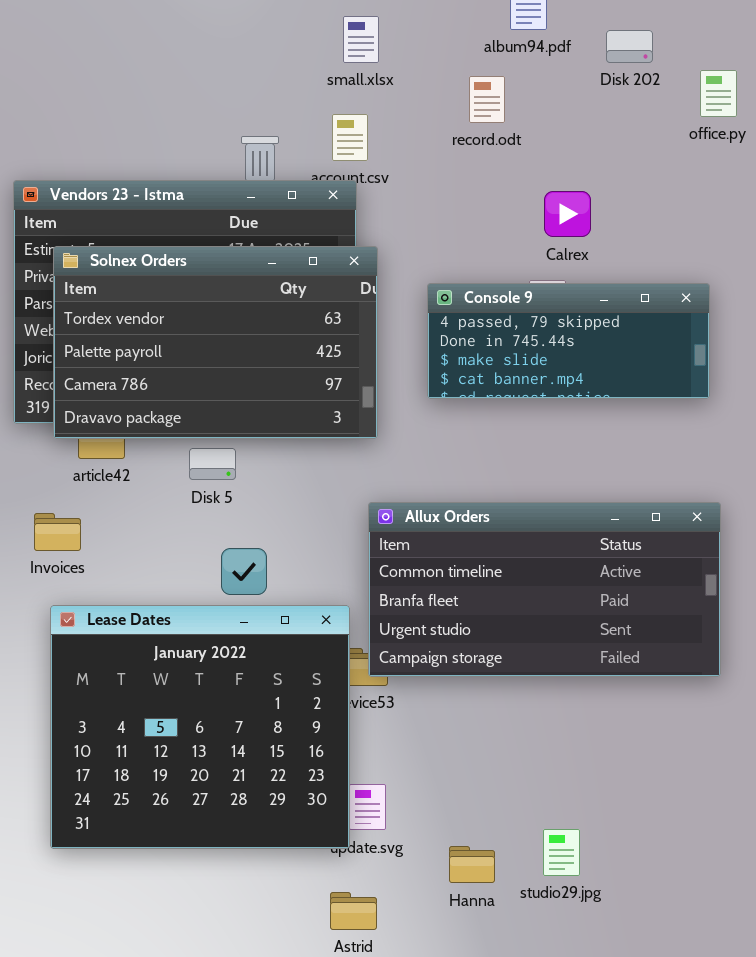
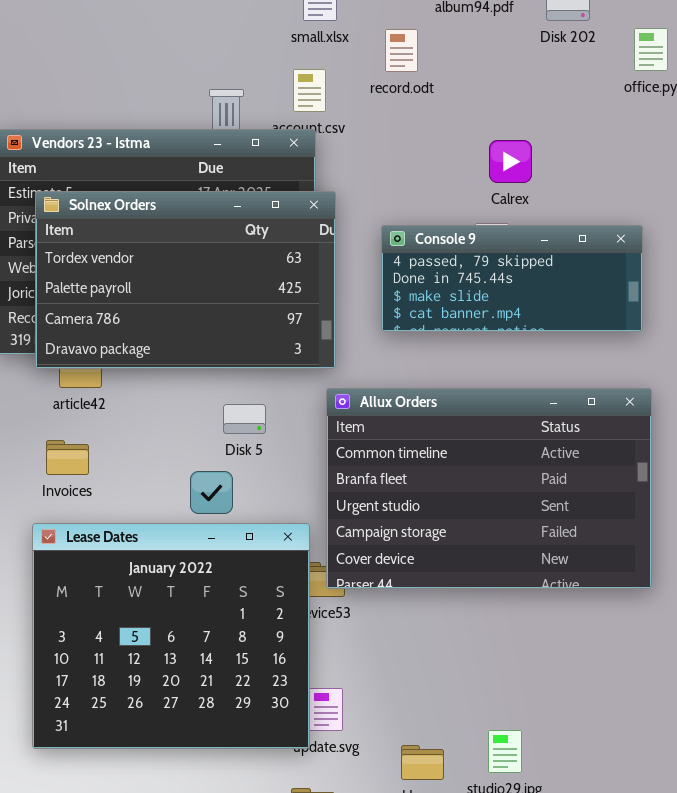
record.odt: [469,76,505,123] -> [385,29,418,72], moved
Disk 5: [189,448,236,480] -> [223,404,266,434], moved
Allux Orders: [368,502,721,677] -> [326,388,652,589], resized
Invoices: [34,513,81,551] -> [46,440,89,475], moved

